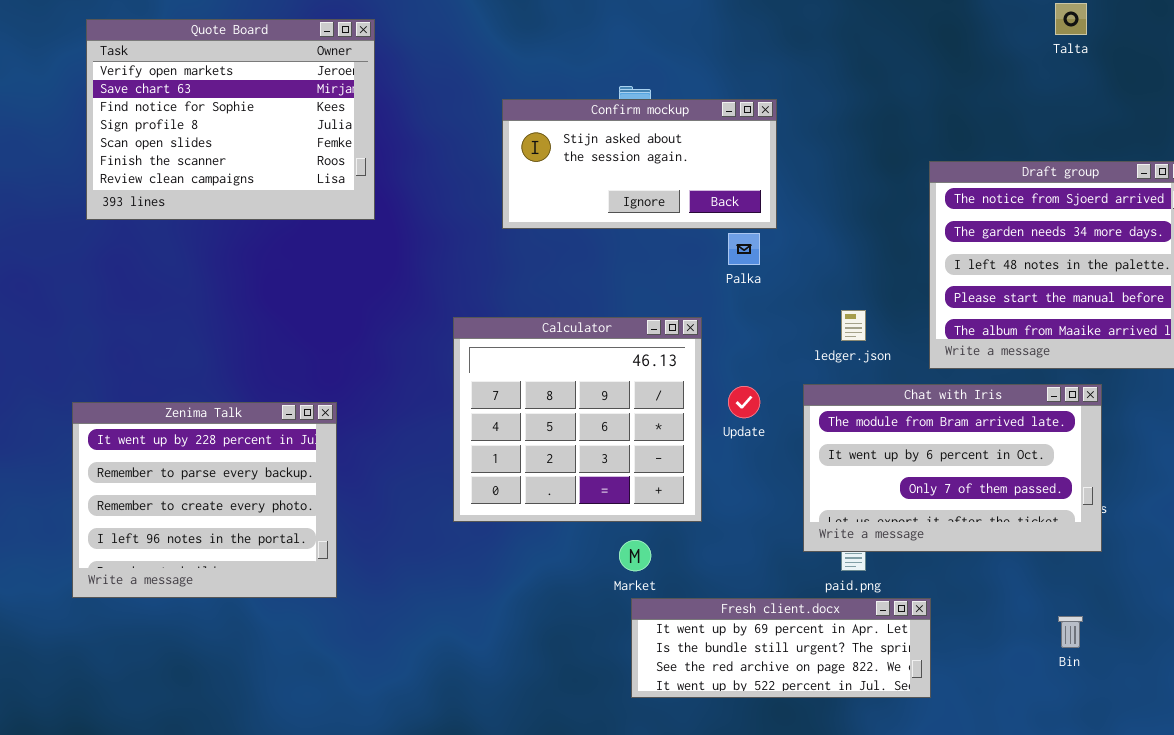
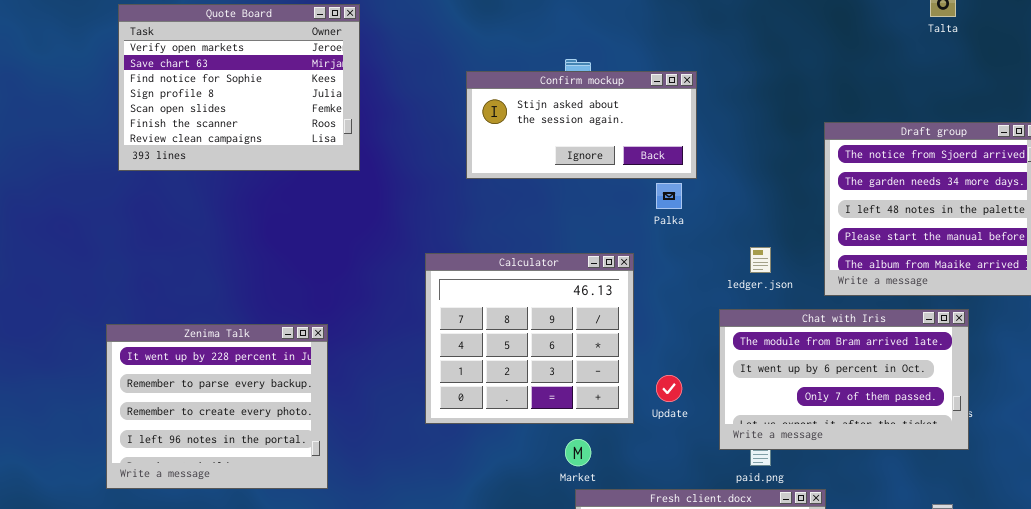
Update: [728,386,760,418] -> [656,375,682,402], moved

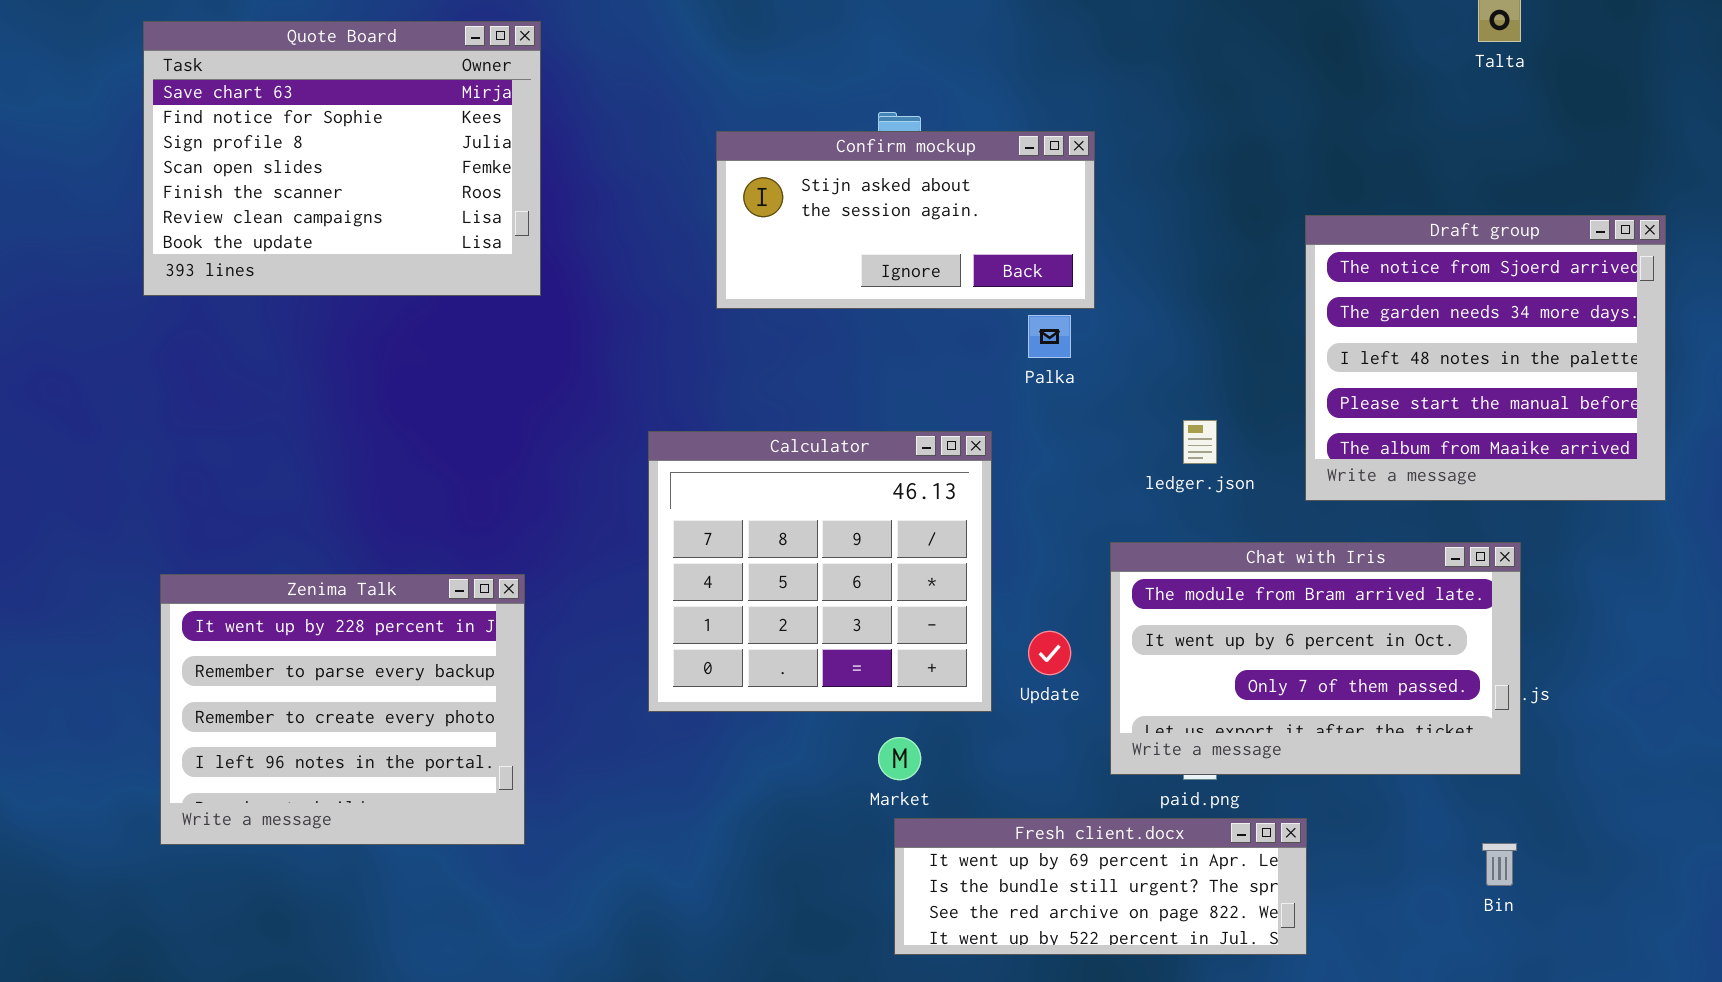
Quote Board: [118,4,360,171] -> [143,21,541,296], scrolled down 1 row
Chat with Iris: [719,309,969,450] -> [1110,542,1521,775], moved
Zenima Talk: [106,324,328,489] -> [160,574,525,845], moved

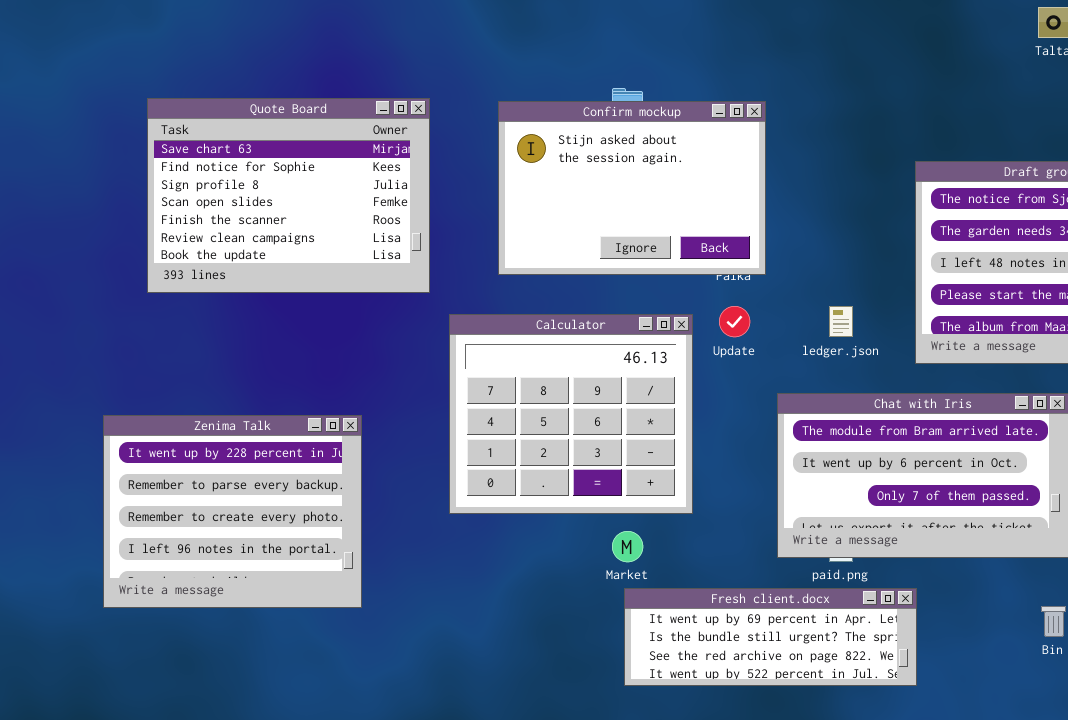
Quote Board: [143,21,541,296] -> [147,98,430,293], moved
Confirm mockup: [716,131,1095,309] -> [498,101,766,275], resized
Update: [1028,631,1071,675] -> [719,306,750,337], moved

